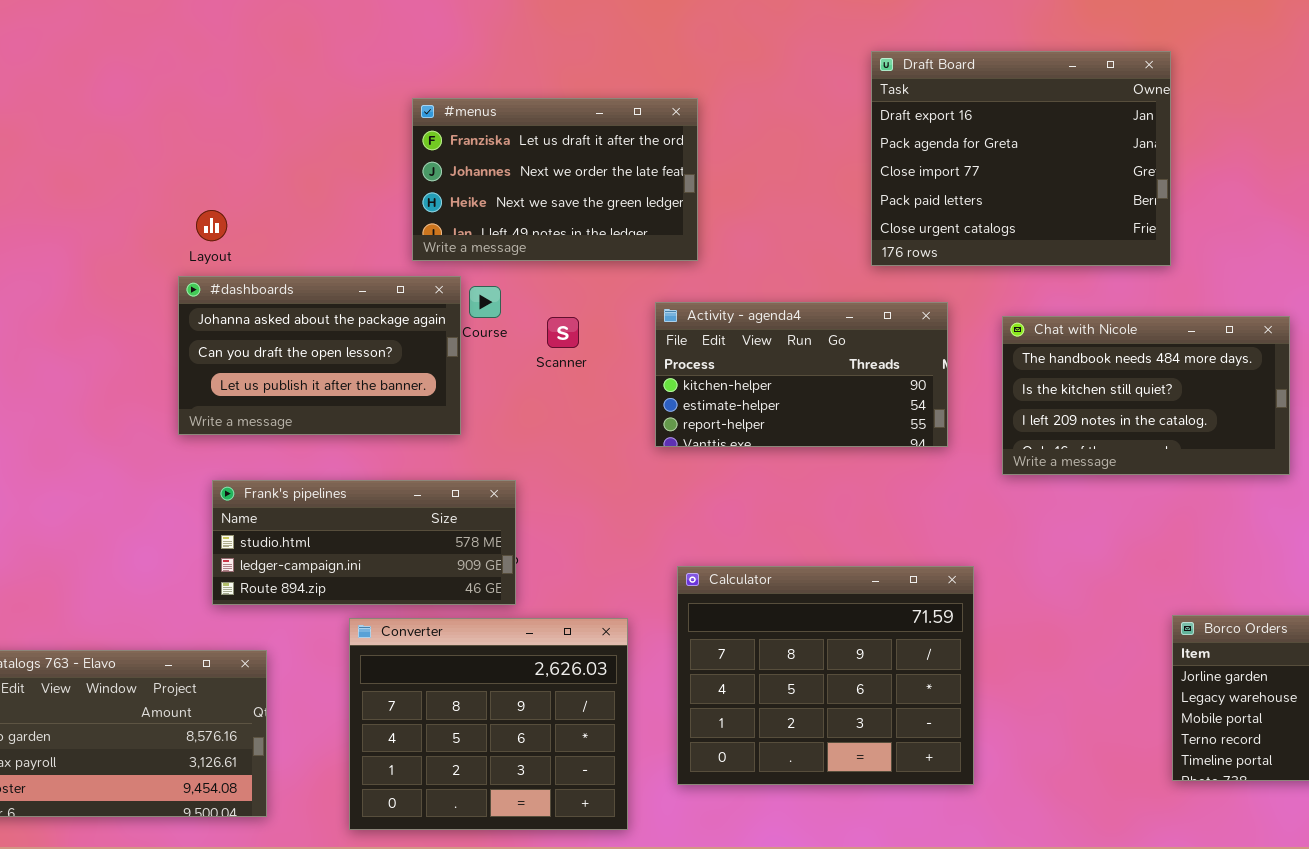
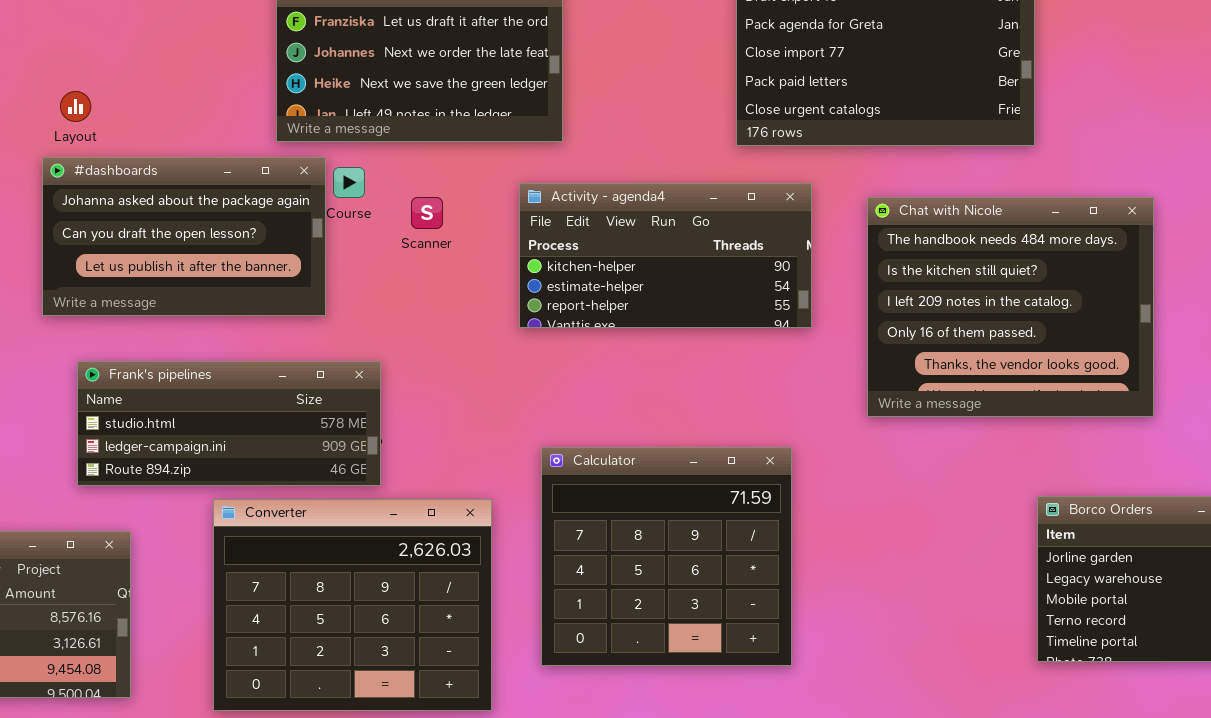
Chat with Nicole: [1002,316,1290,475] -> [867,197,1154,417], resized
Calculator: [677,566,974,785] -> [541,447,792,666], resized

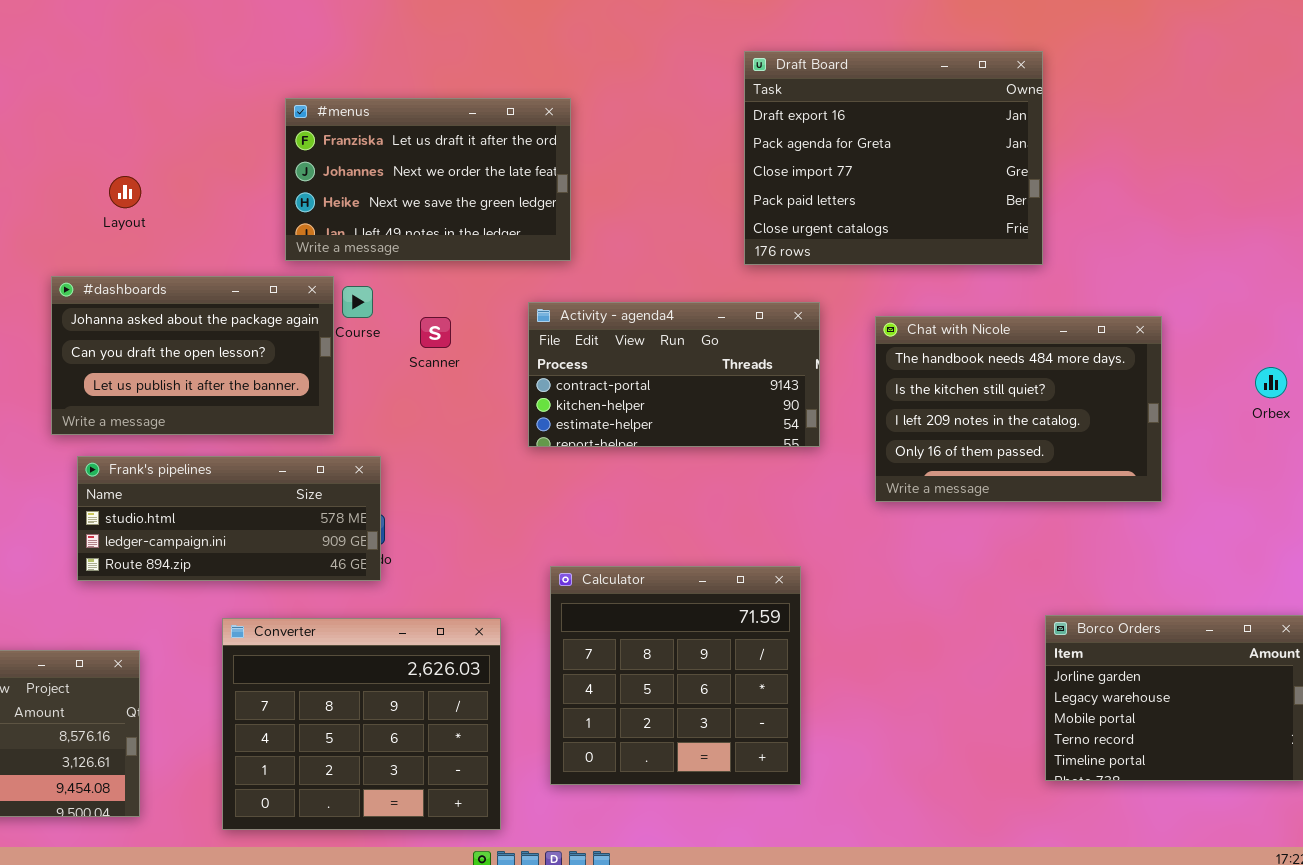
Layout: [60,91,91,122] -> [109,176,141,208], moved
Activity - agenda4: [519,183,812,328] -> [528,302,820,447], scrolled up 1 row
Chat with Nicole: [867,197,1154,417] -> [875,316,1162,502], resized
Frank's pipelines: [77,361,381,486] -> [77,456,381,581], moved

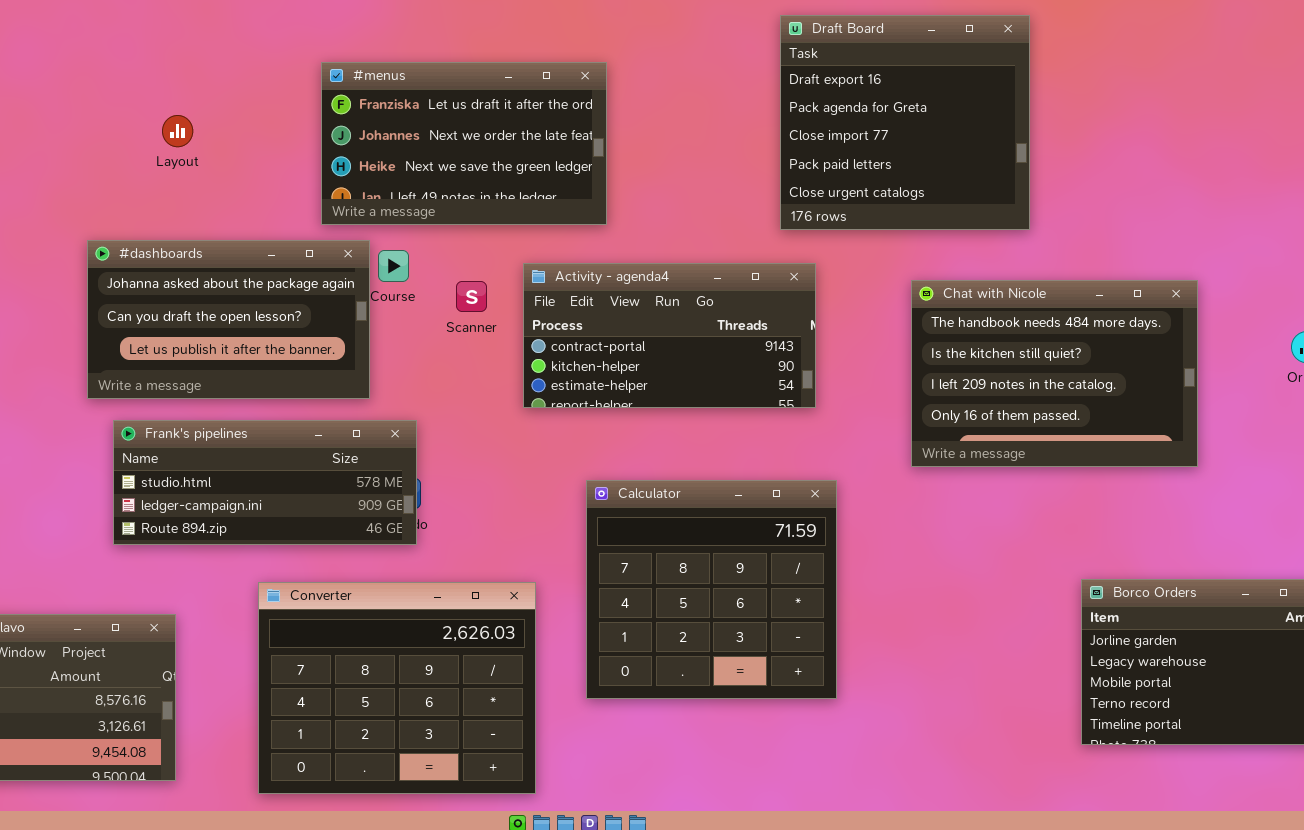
Draft Board: [744,51,1043,265] -> [780,15,1030,230], resized
Layout: [109,176,141,208] -> [162,115,193,147], moved
Activity - agenda4: [528,302,820,447] -> [523,263,816,408], moved
Calculator: [550,566,801,785] -> [586,480,837,699], moved

